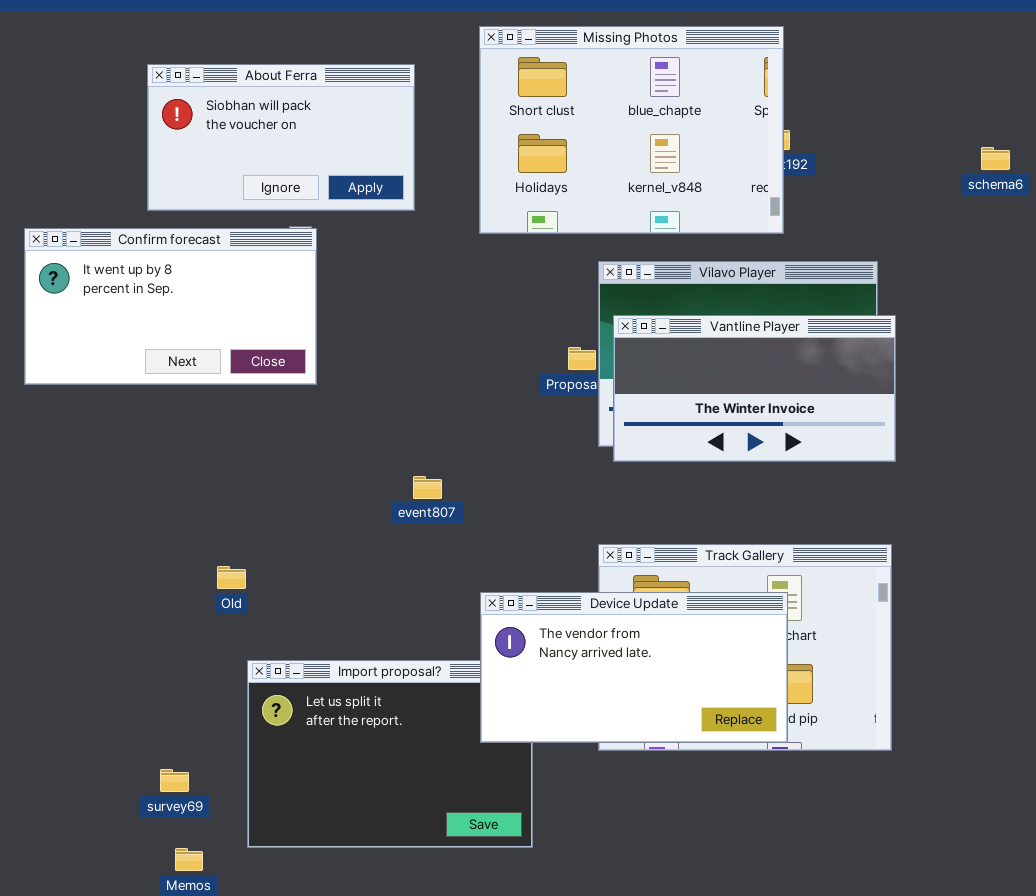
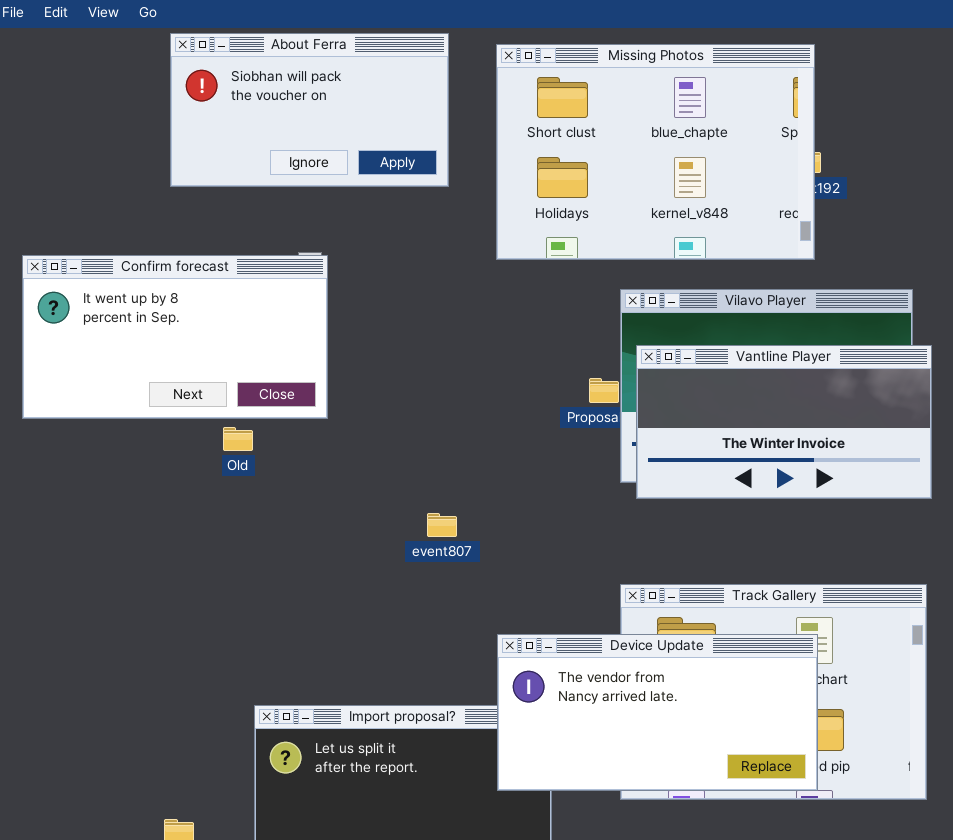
About Ferra: [147,64,415,211] -> [170,33,449,187], moved
Old: [217,566,246,589] -> [223,427,253,451], moved

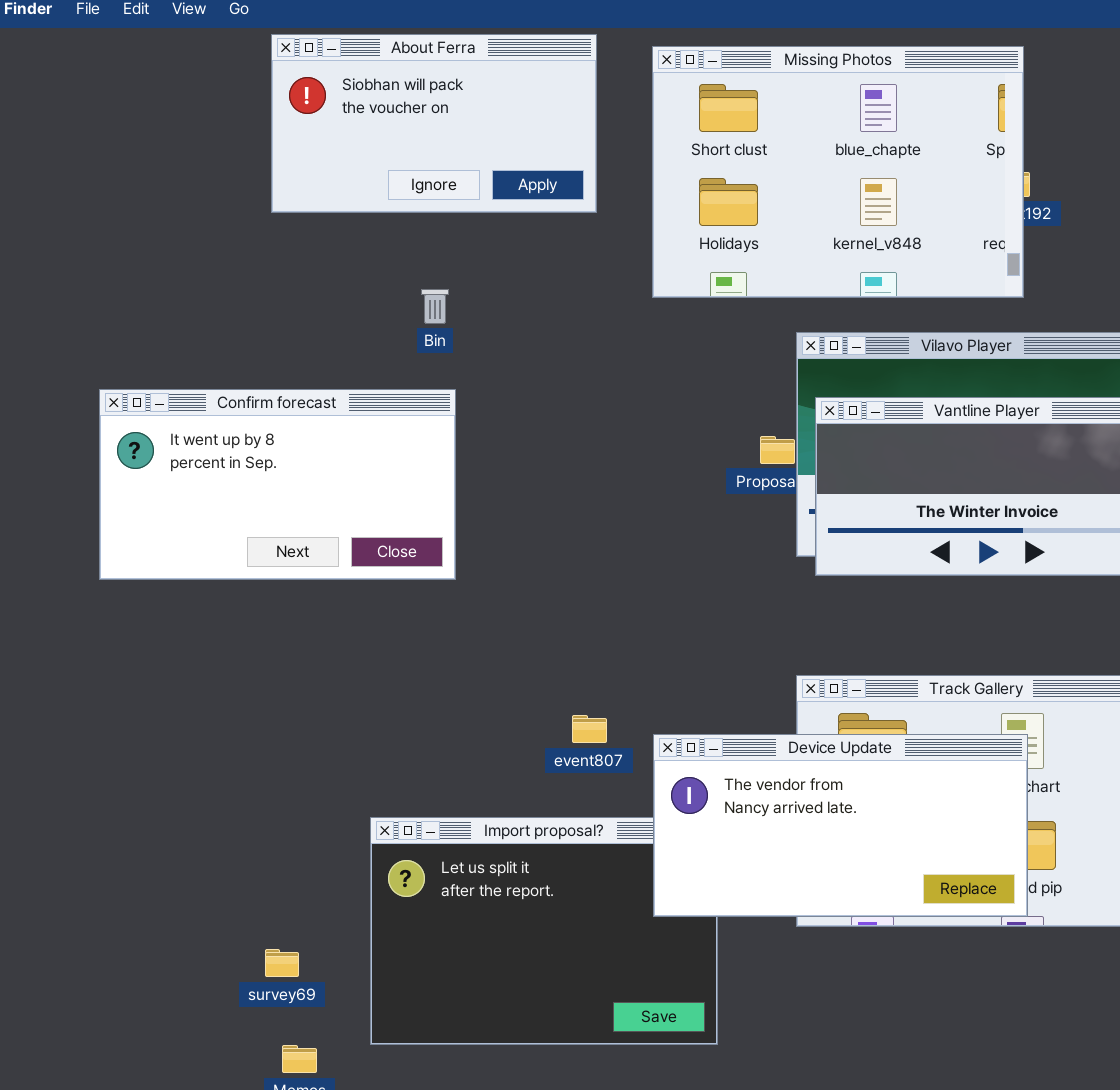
Confirm forecast: [22,255,328,419] -> [99,389,456,580], moved
event807: [427,513,457,537] -> [572,715,607,743], moved

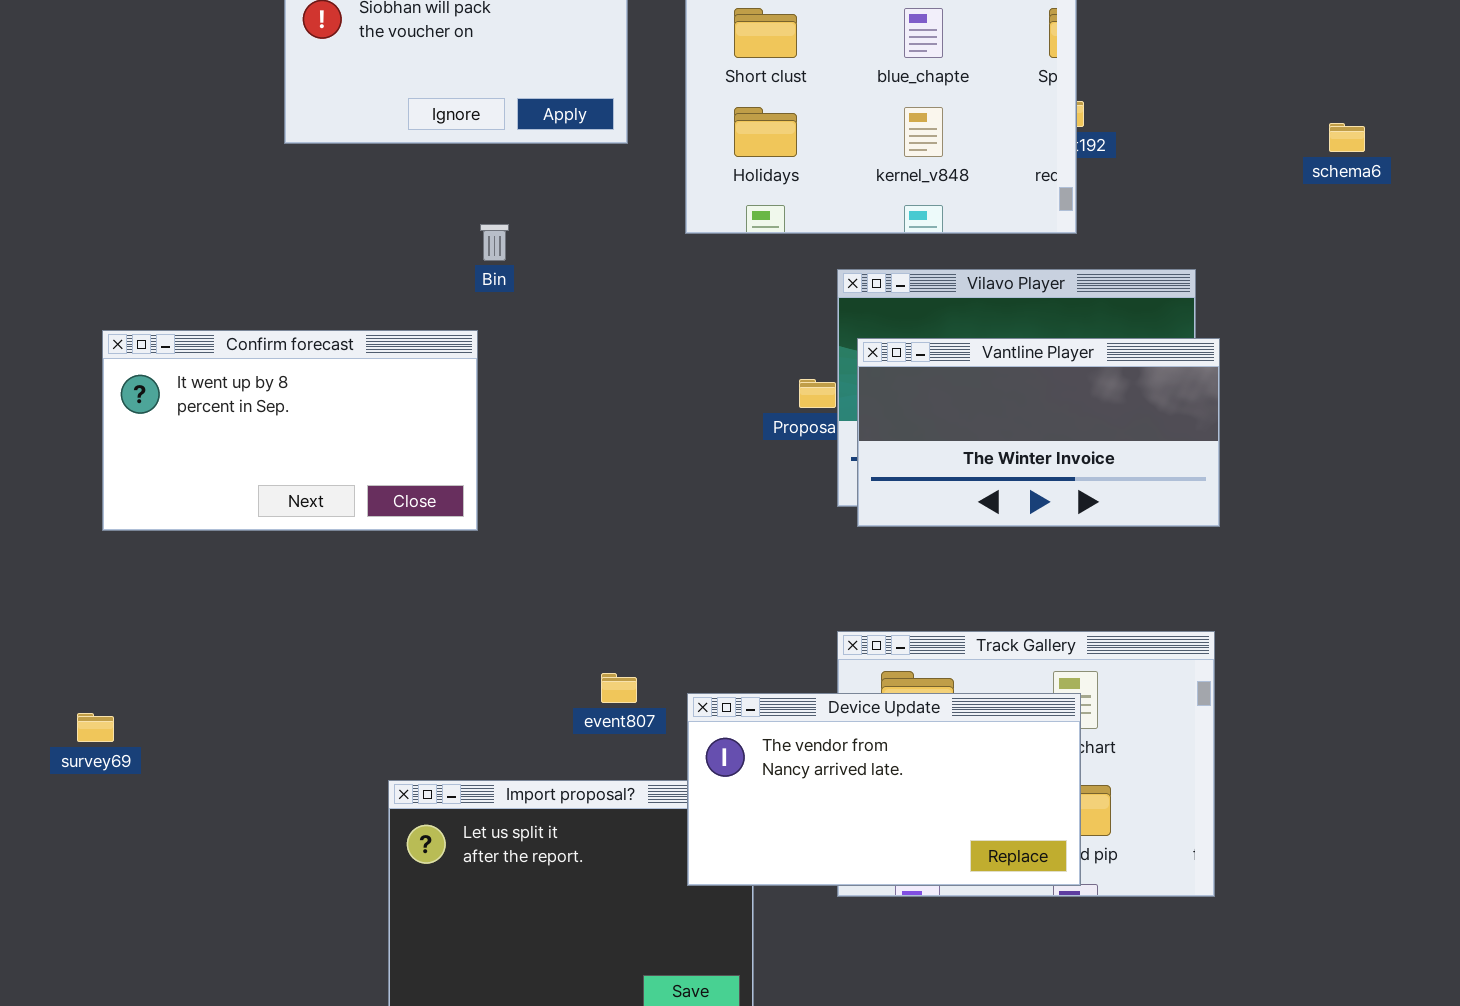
Bin: [421,289,449,324] -> [480,224,509,261], moved
survey69: [265,949,299,977] -> [77,713,114,742], moved

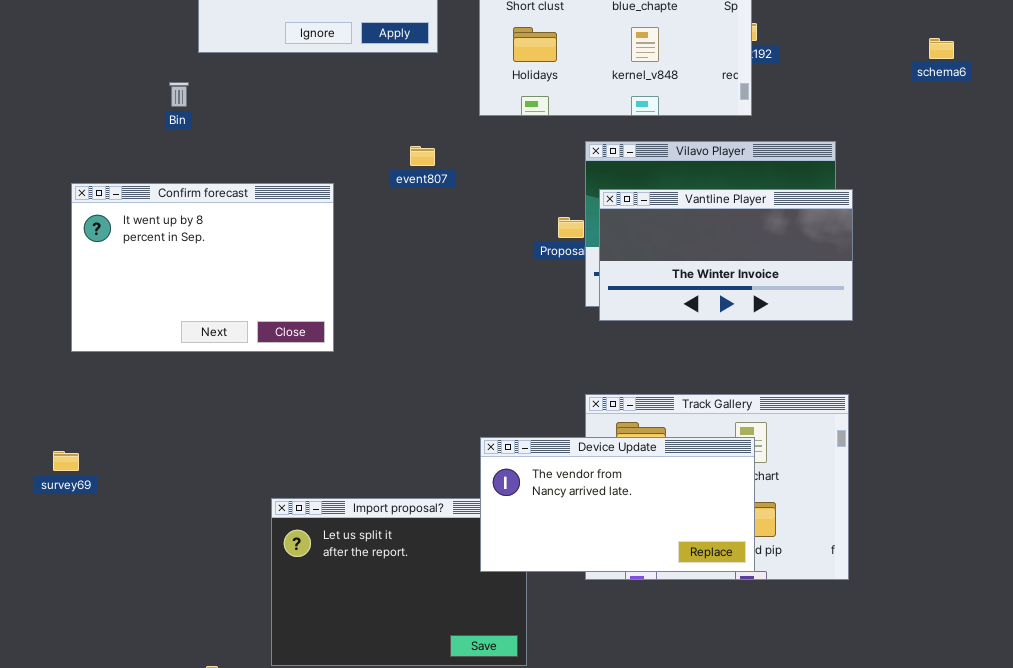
Bin: [480,224,509,261] -> [169,82,189,107], moved
Confirm forecast: [102,330,478,531] -> [71,183,334,352], resized
event807: [601,673,637,703] -> [410,146,435,166], moved

